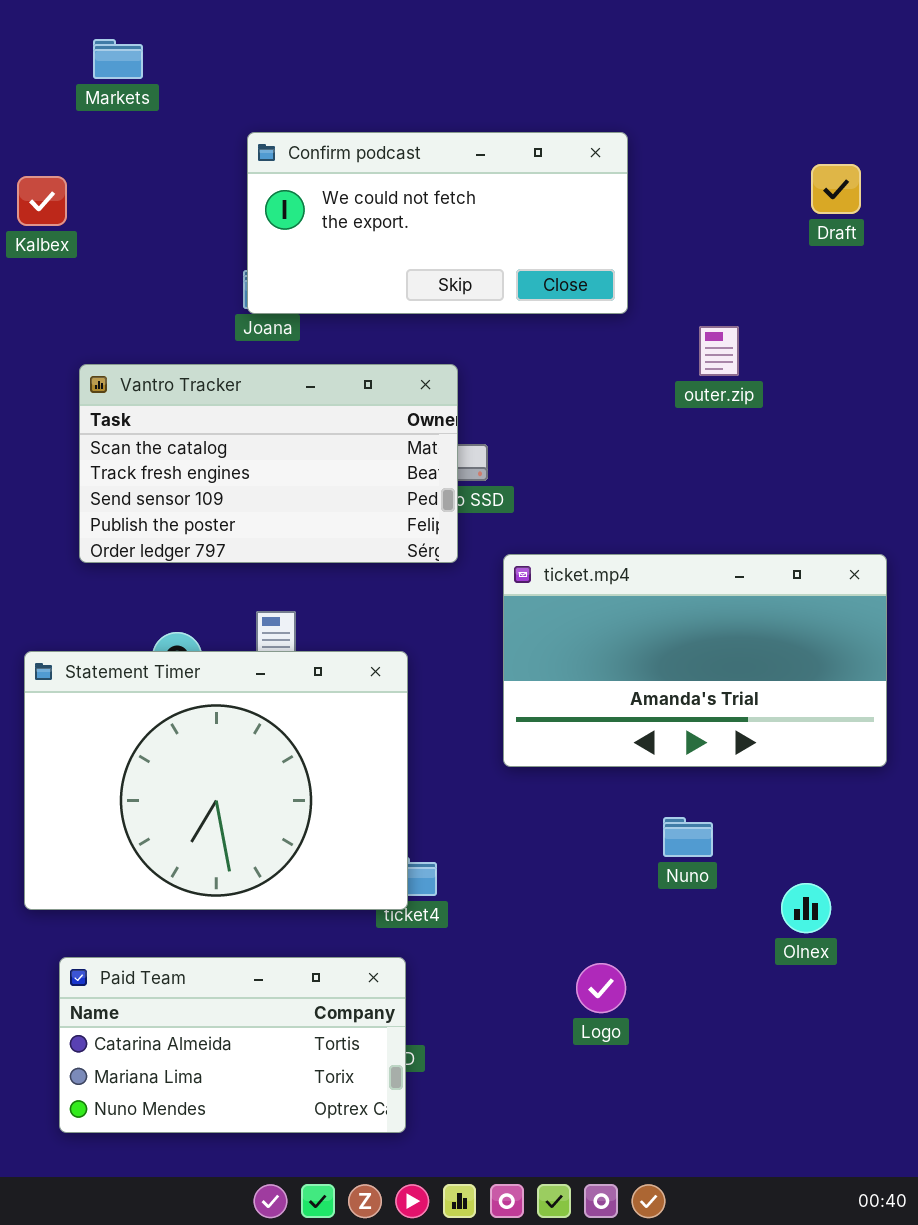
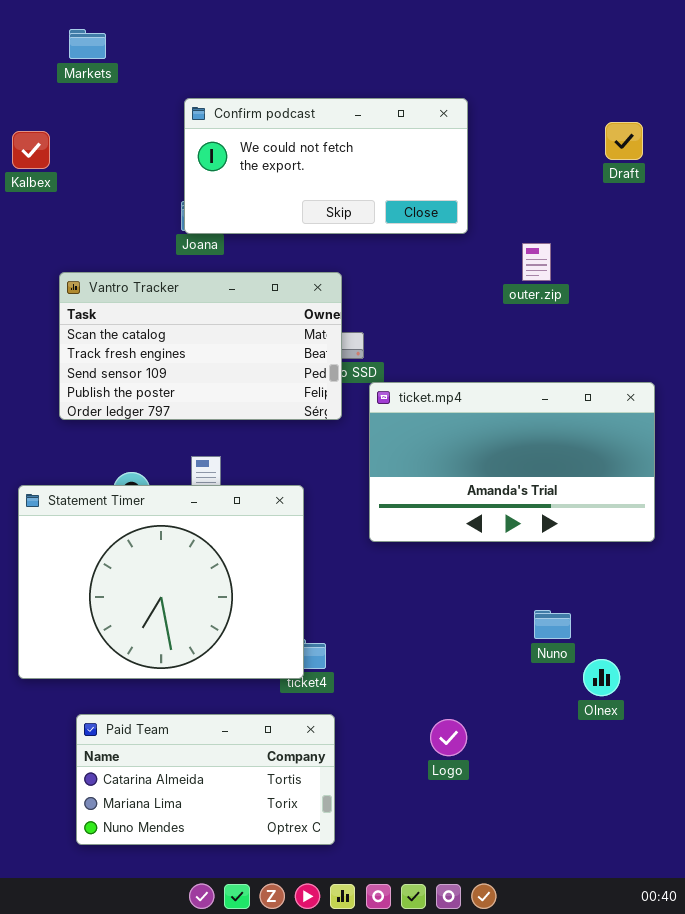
ticket.mp4: [503,554,887,767] -> [369,382,655,542], moved
Nuno: [663,817,713,857] -> [534,610,571,639], moved
Paid Team: [59,957,406,1133] -> [76,714,335,845], moved

